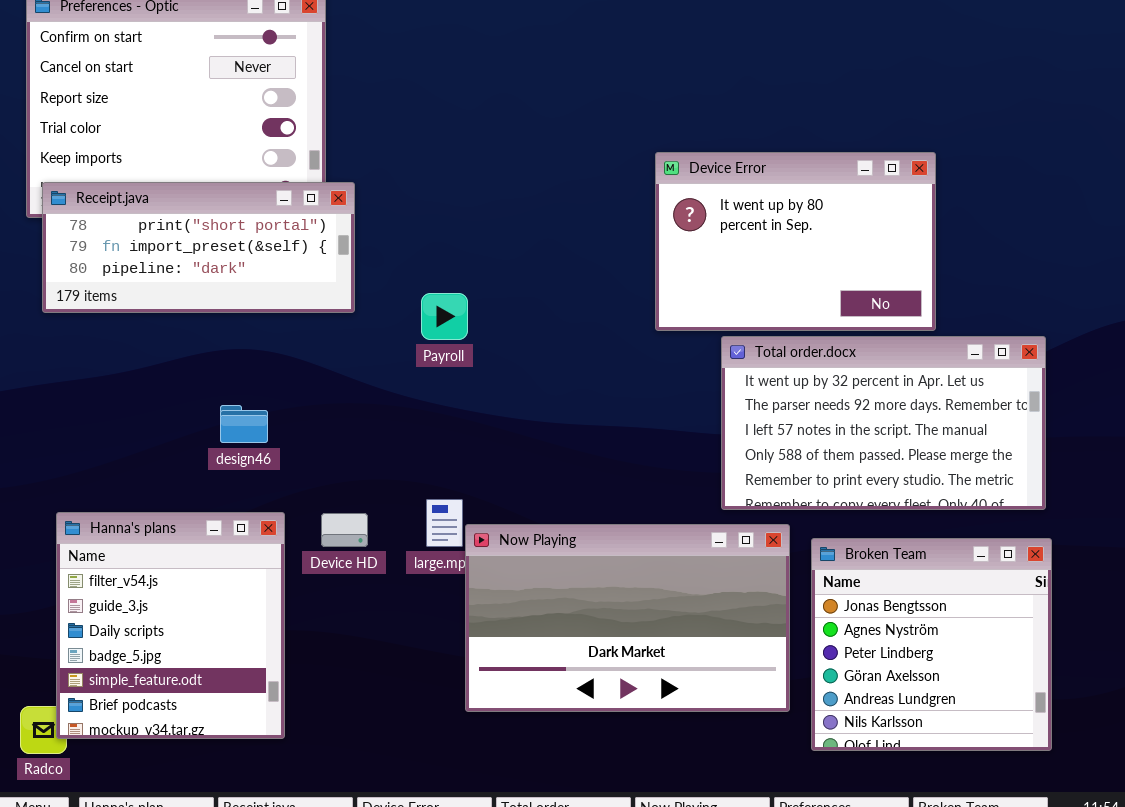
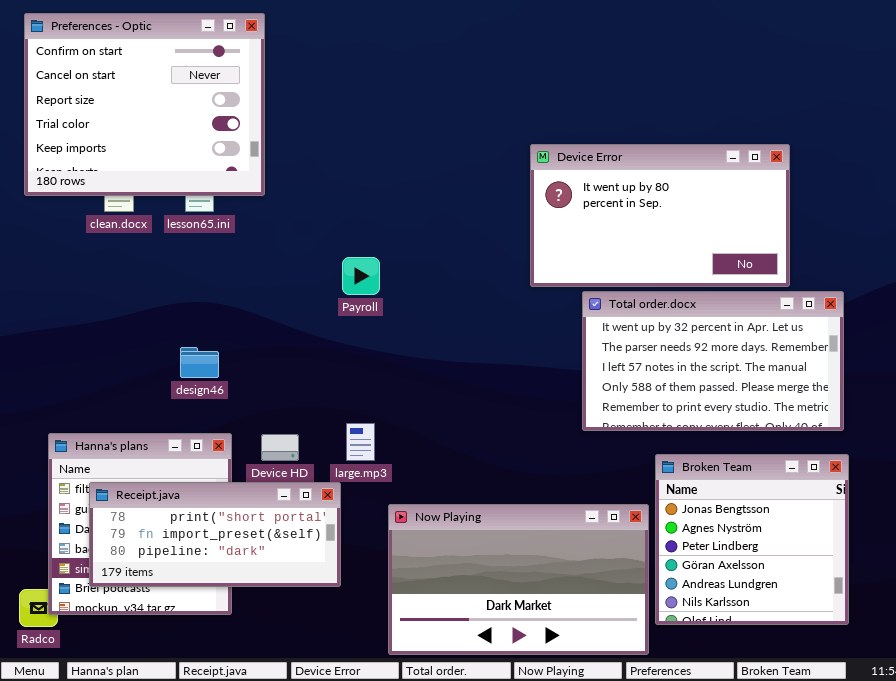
Device Error: [655,152,936,331] -> [530,144,790,287], resized
Receipt.java: [42,182,355,313] -> [89,482,341,587], moved
Now Playing: [465,524,790,712] -> [388,504,649,655], moved

